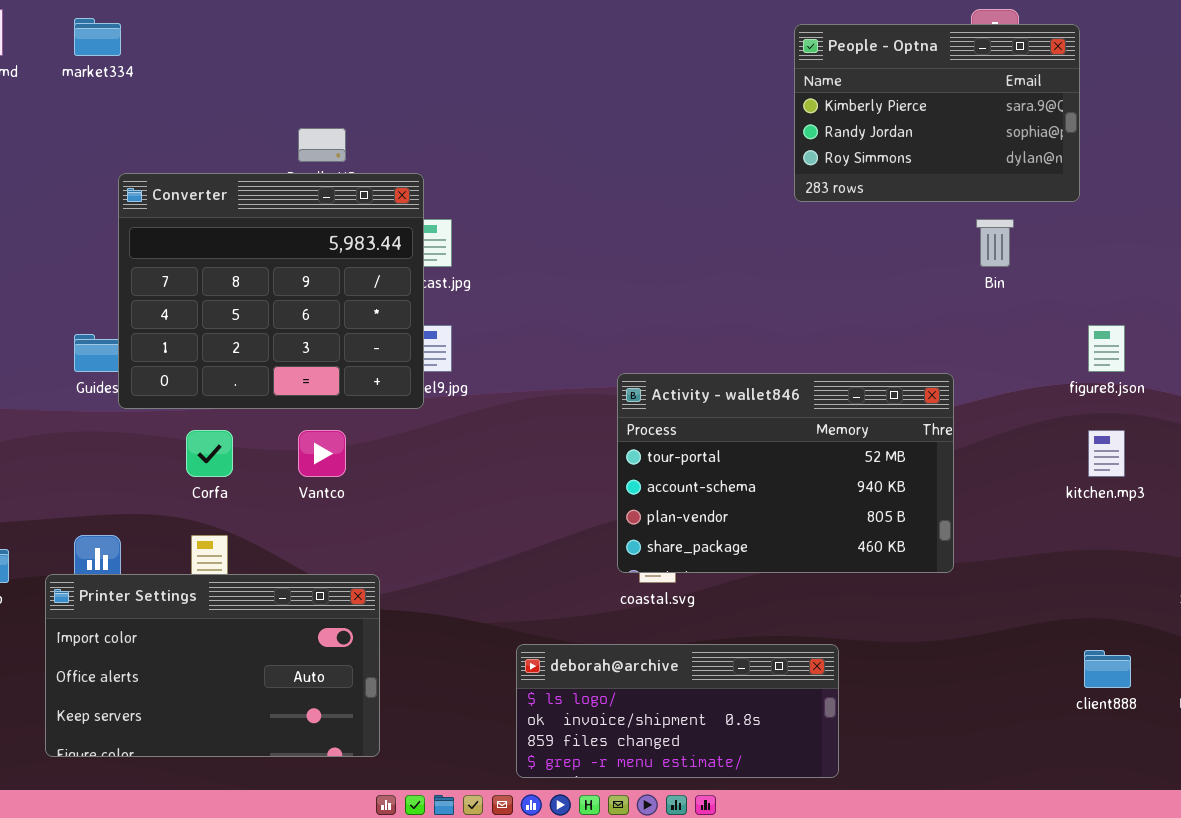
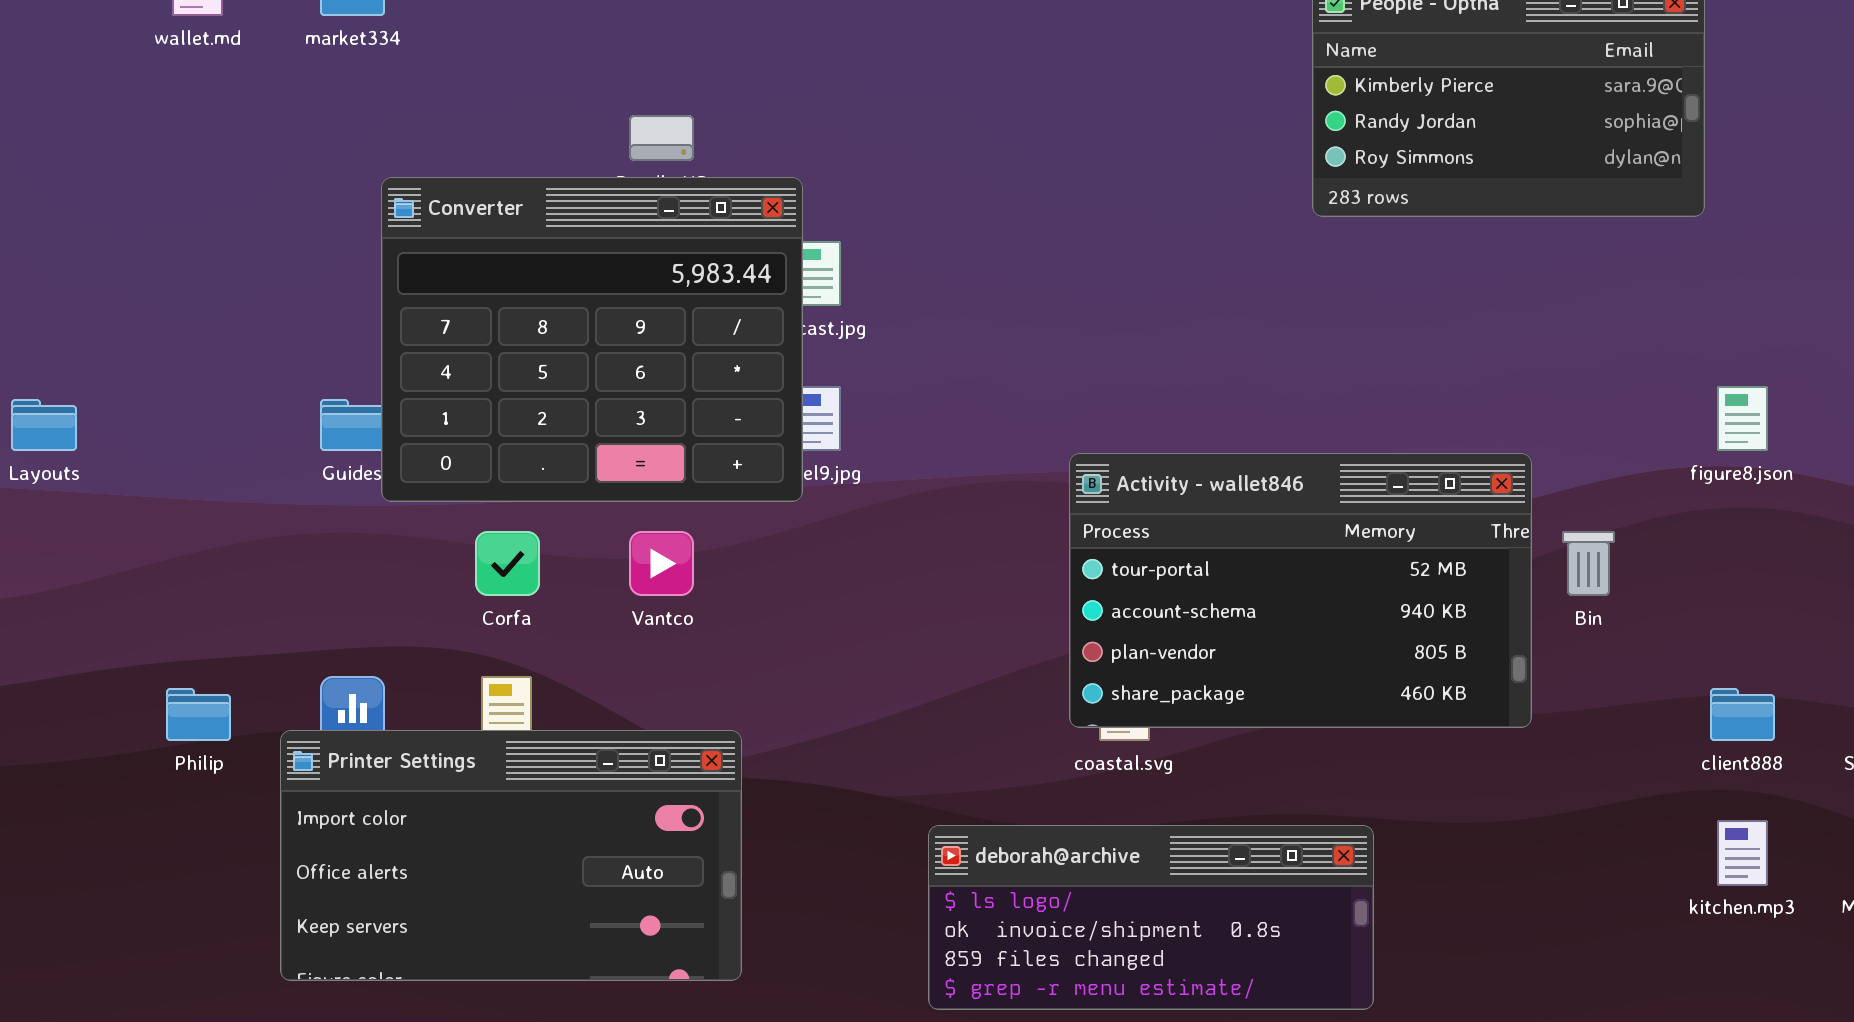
Bin: [976,219,1014,267] -> [1562,531,1615,596], moved
kitchen.mp3: [1088,430,1125,477] -> [1717,820,1768,886], moved
client888: [1084,650,1131,688] -> [1710,688,1775,741], moved

